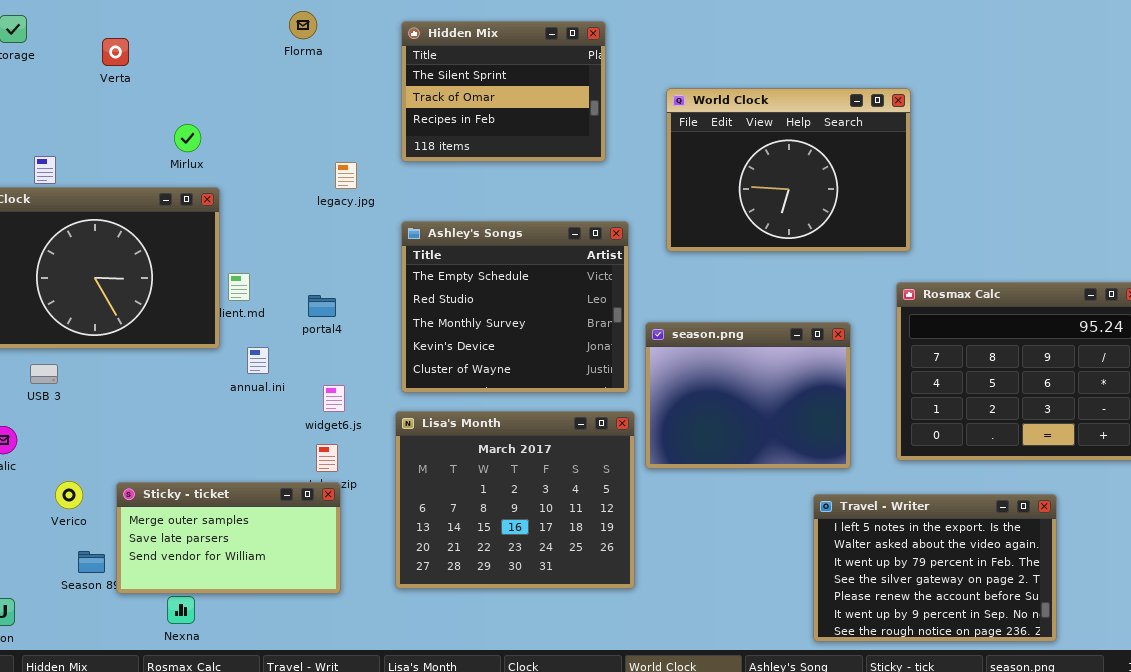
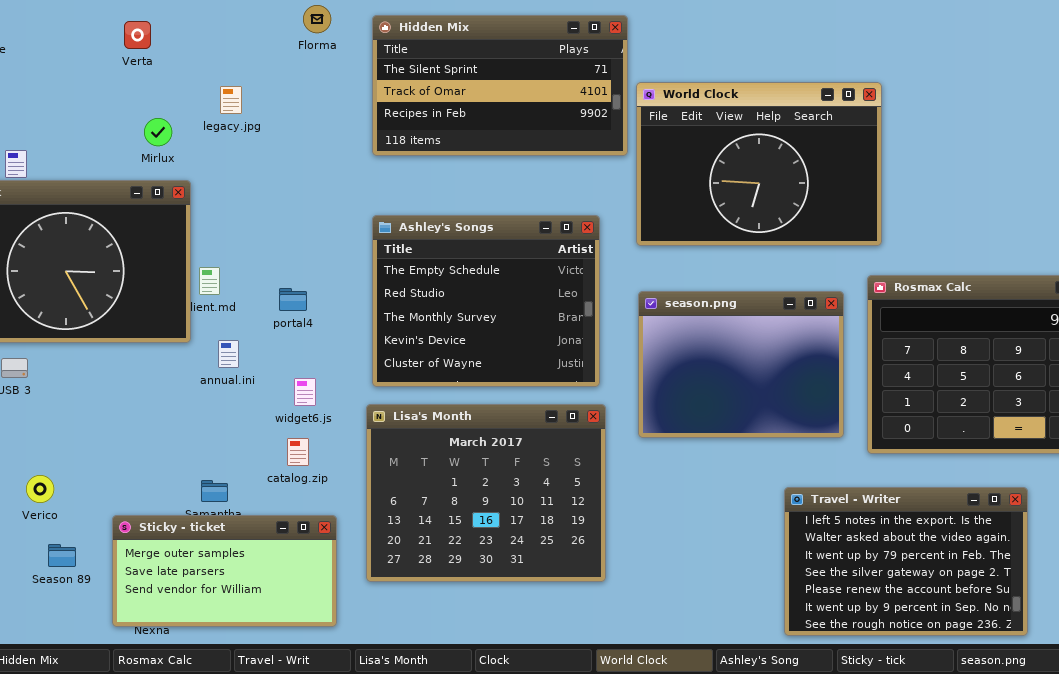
Florma: [289,11,317,39] -> [303,5,331,33], moved
Hidden Mix: [401,21,606,162] -> [372,15,628,156], resized
Verta: [102,38,129,66] -> [124,21,151,49], moved
legacy.jpg: [335,162,357,189] -> [220,86,242,114], moved
season.png: [645,322,851,469] -> [638,291,844,438], moved
Sticky - ticket: [116,482,341,594] -> [112,515,337,627], moved

